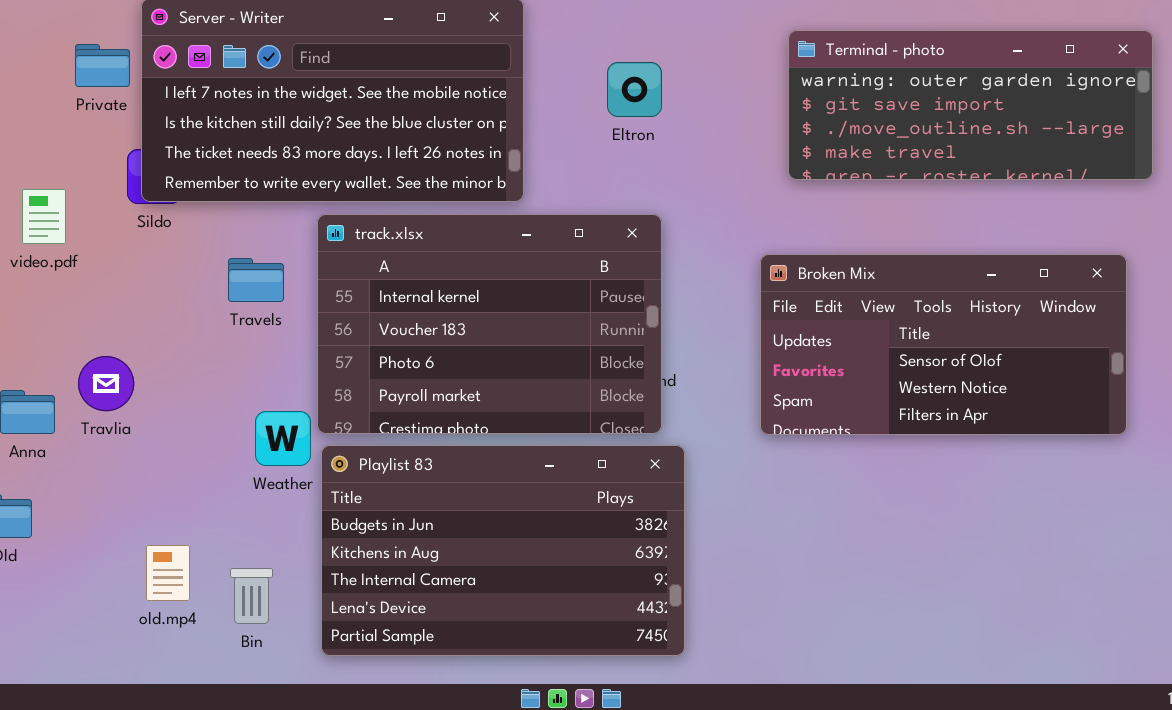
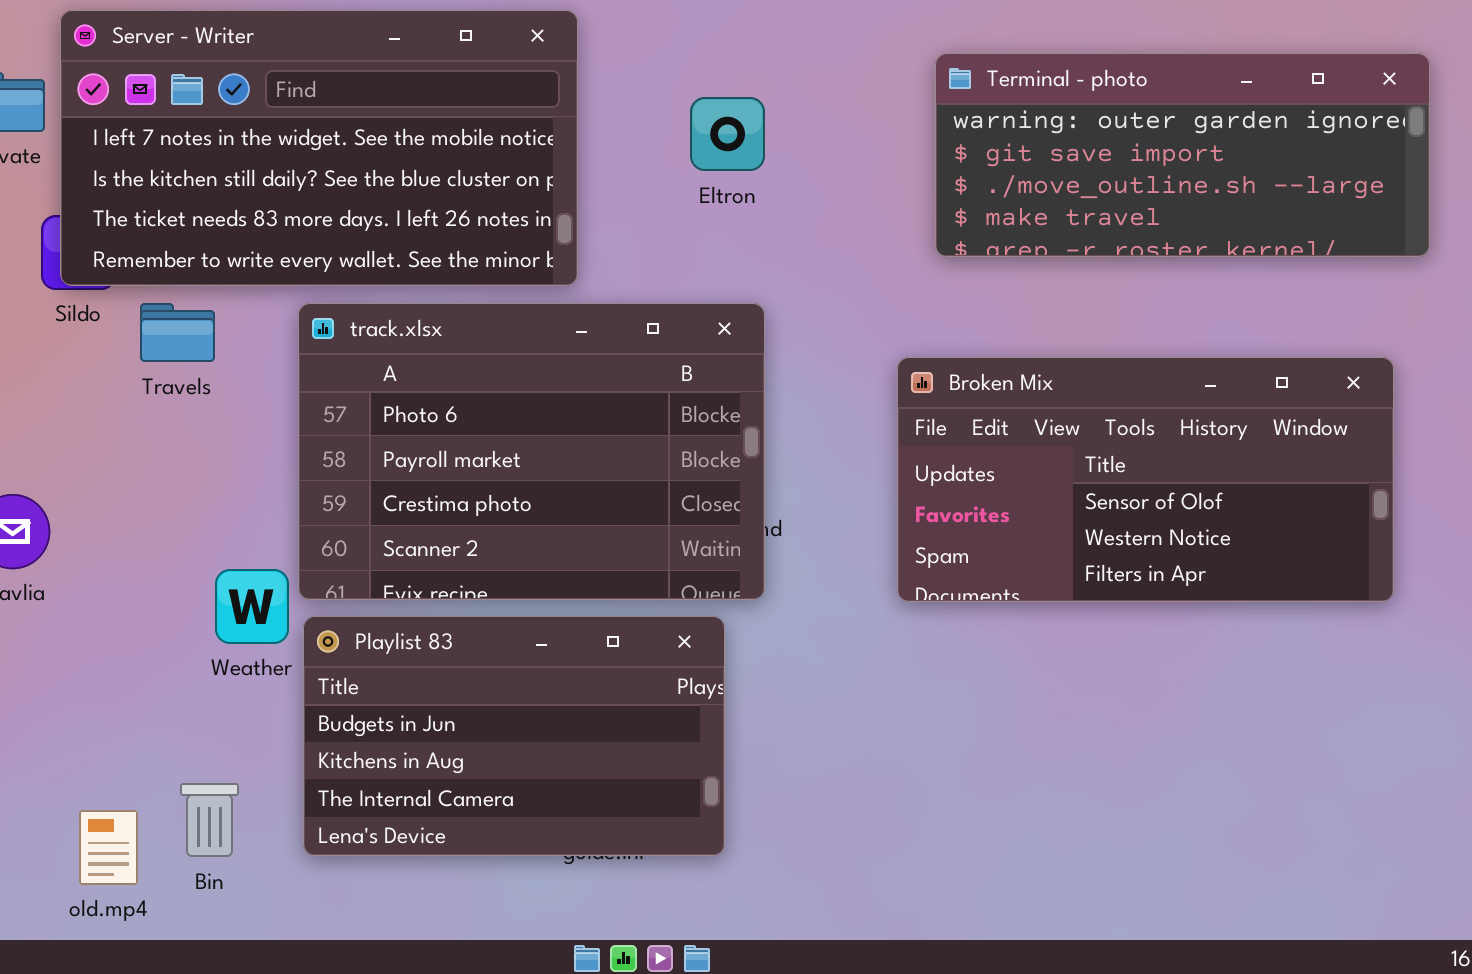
track.xlsx: [317,214,662,434] -> [298,303,765,600], scrolled down 2 rows
Travels: [228,258,284,302] -> [140,303,215,362], moved
Playlist 83: [321,445,685,656] -> [303,616,725,856], resized
old.mp4: [146,545,190,601] -> [79,810,138,885], moved

